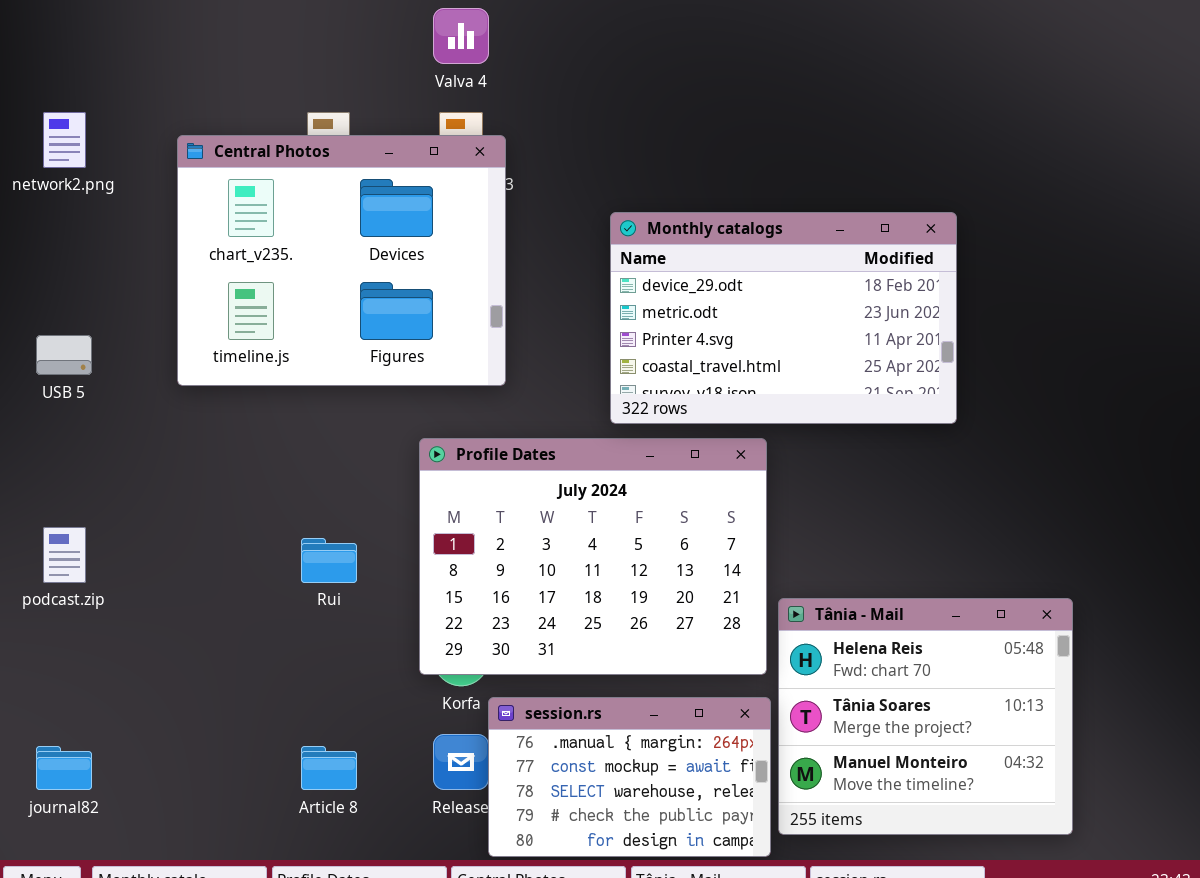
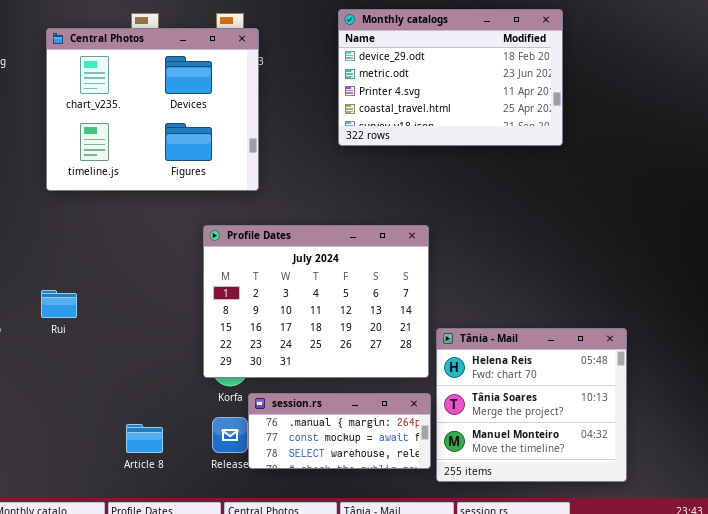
Monthly catalogs: [610,212,957,424] -> [338,9,563,146], moved
Rui: [301,538,357,583] -> [41,290,77,318], moved
session.rs: [488,697,771,857] -> [248,393,431,469], resized

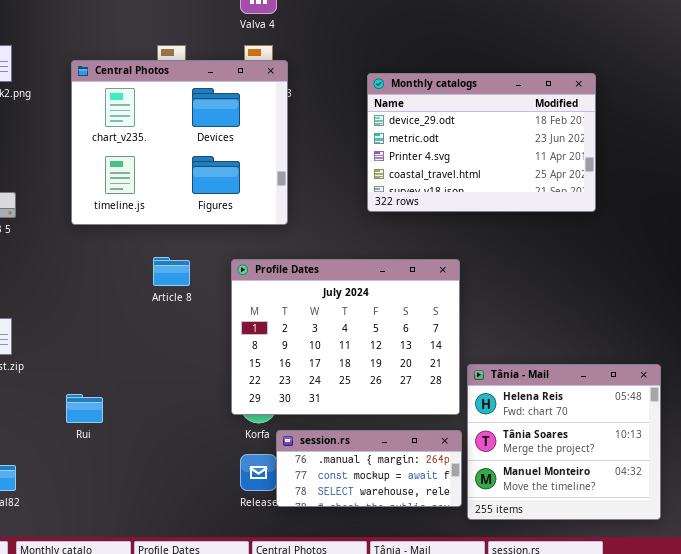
Monthly catalogs: [338,9,563,146] -> [367,73,596,212], moved
Rui: [41,290,77,318] -> [66,394,103,423], moved
Article 8: [126,424,163,453] -> [153,257,190,286], moved

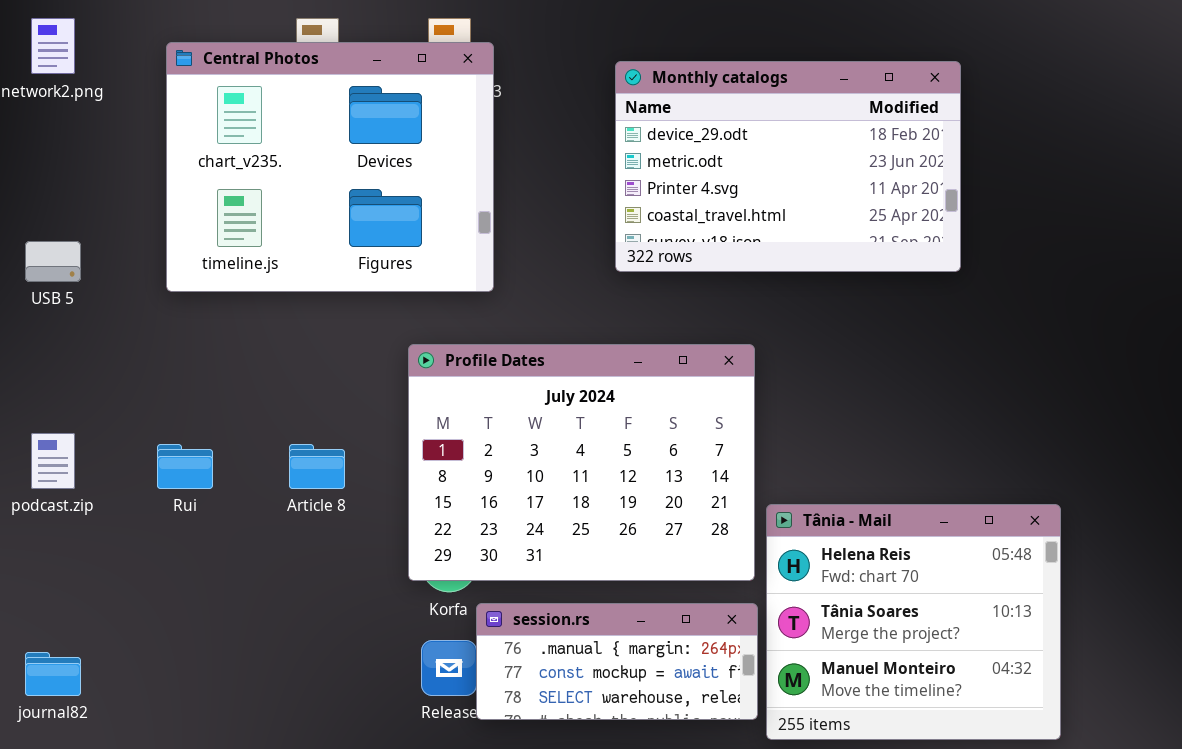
Article 8: [153,257,190,286] -> [289,444,345,489], moved
Rui: [66,394,103,423] -> [157,444,213,489], moved

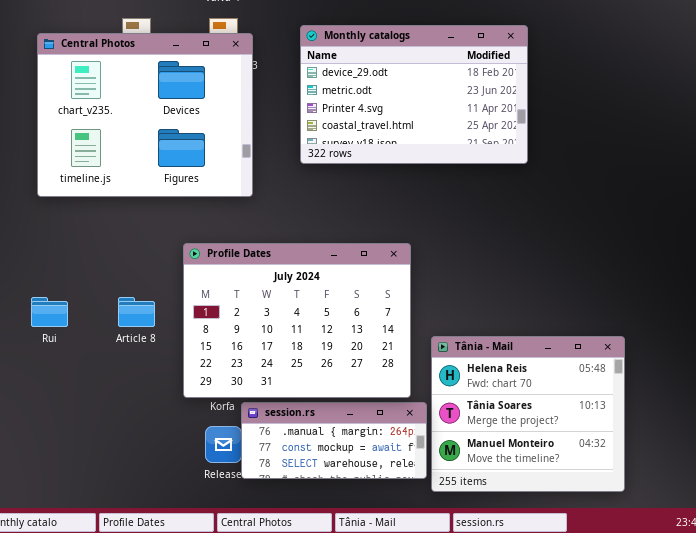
Monthly catalogs: [615,61,961,272] -> [300,25,528,164], moved
Profile Dates: [408,344,755,581] -> [183,243,411,398], moved

